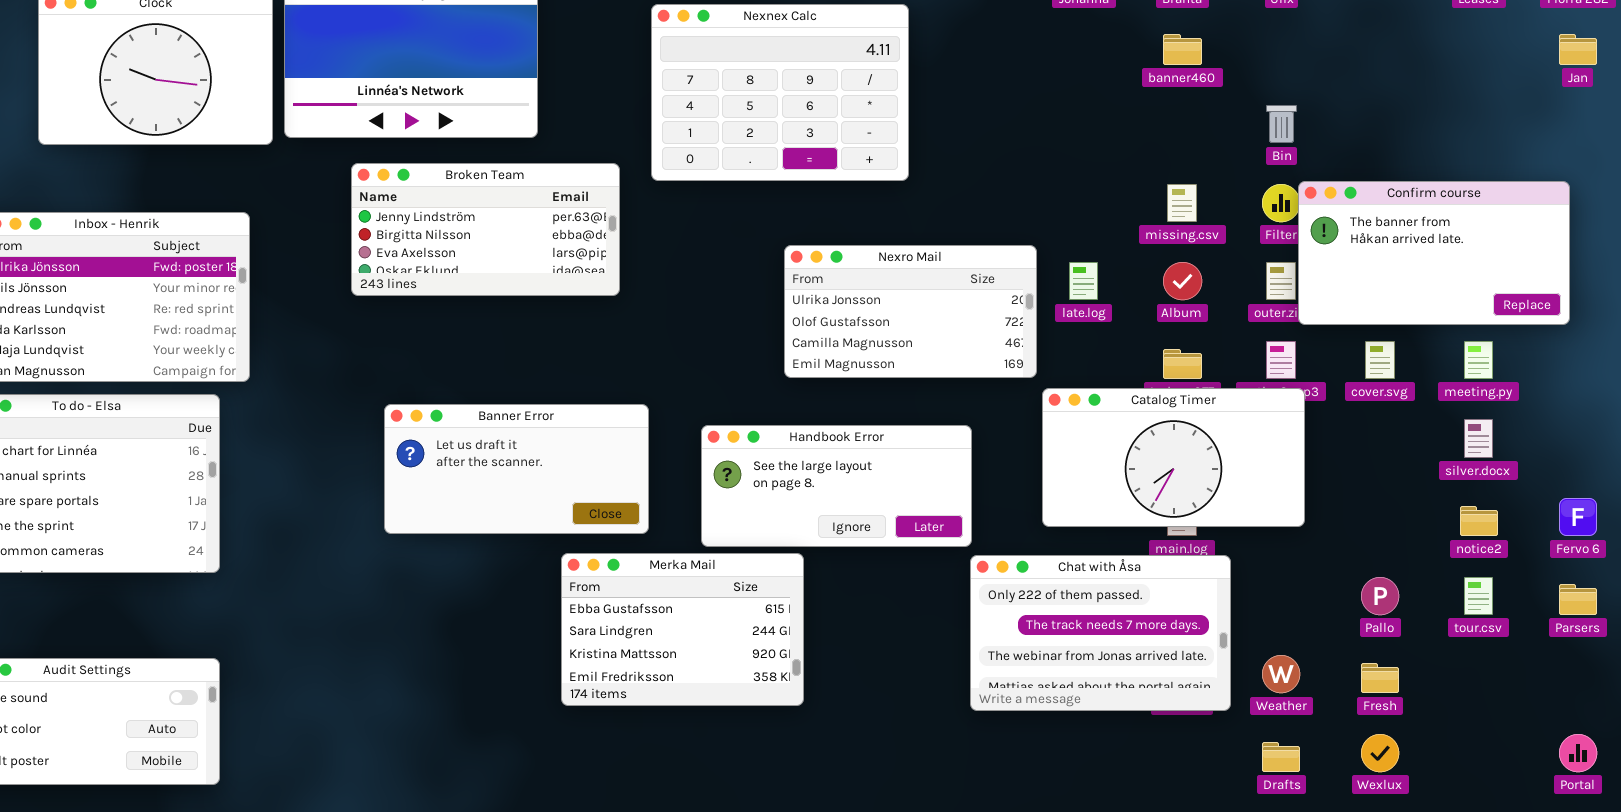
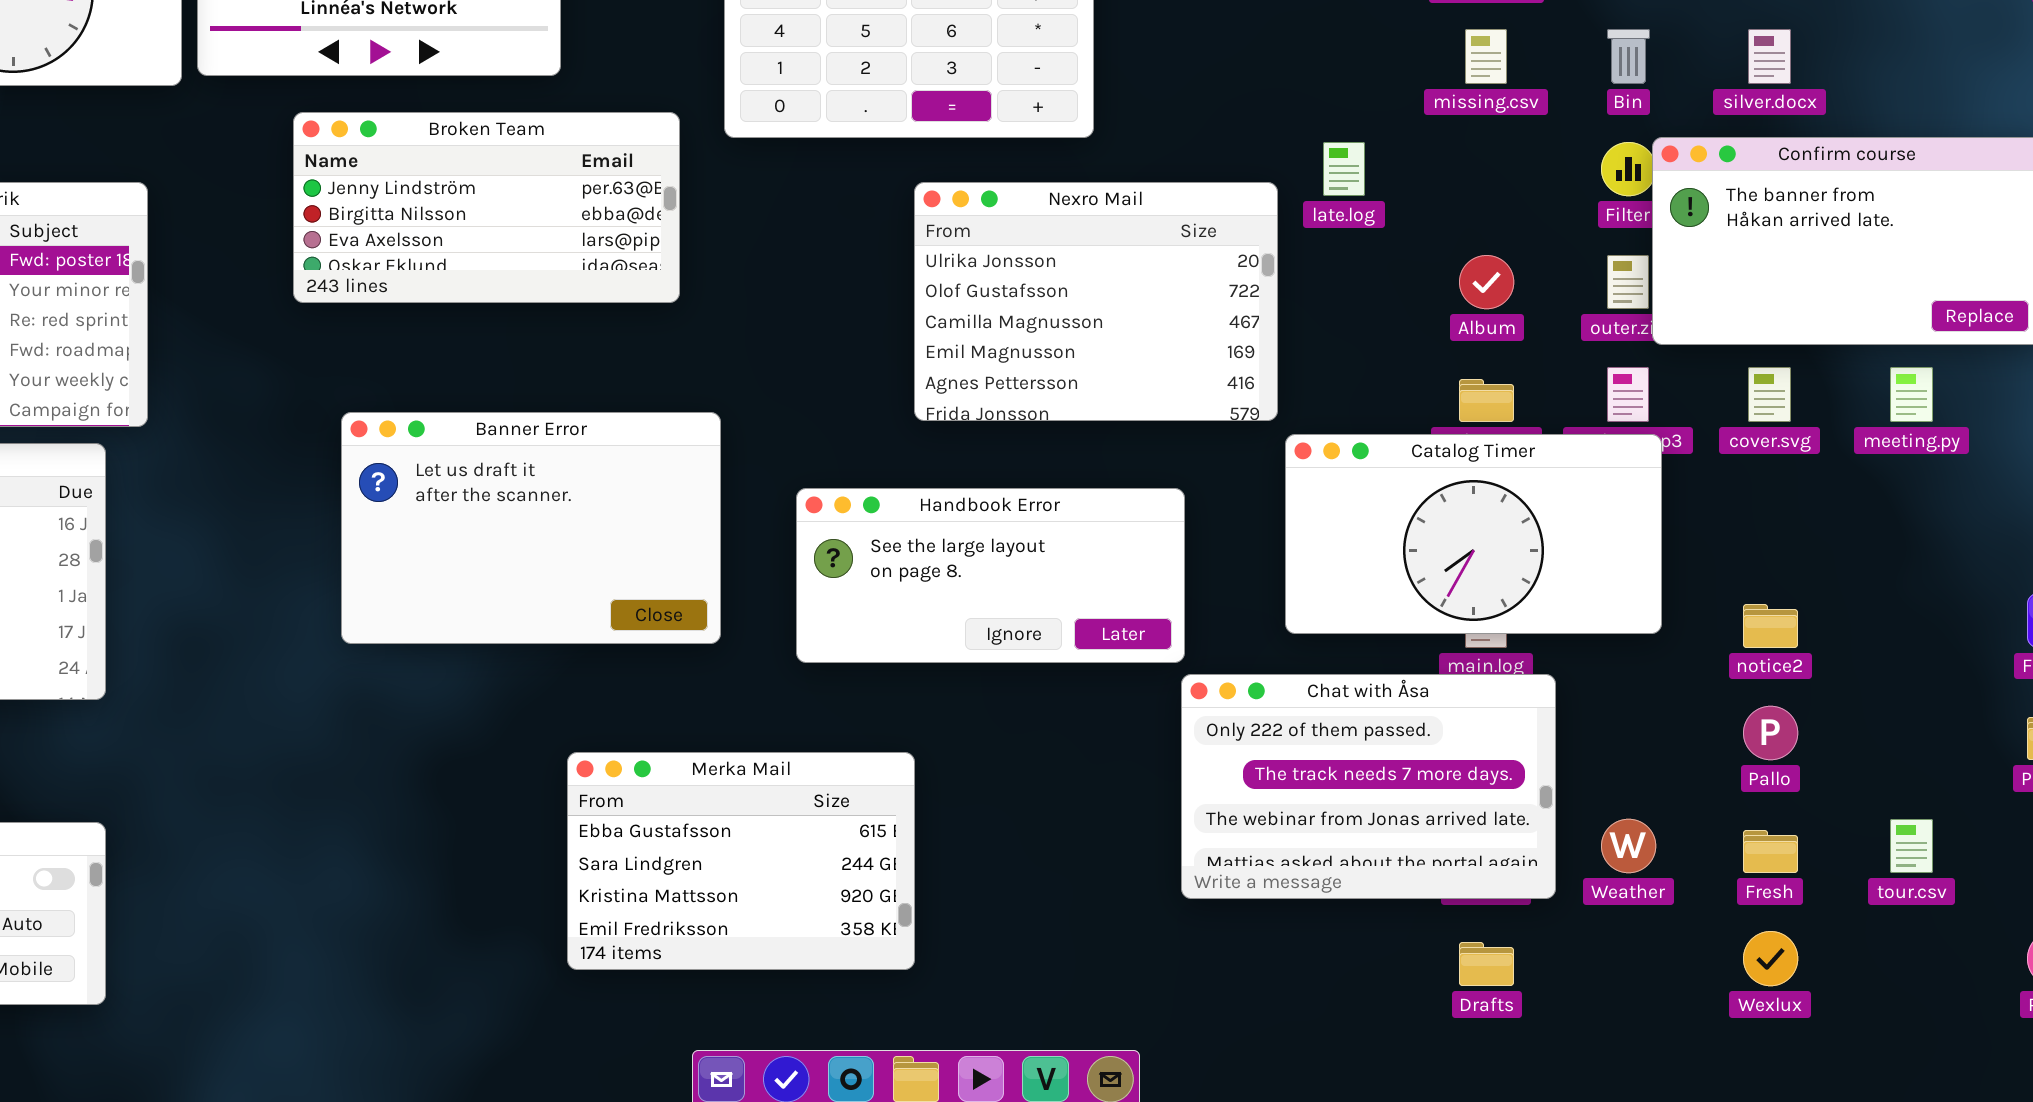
missing.csv: [1167,184,1197,222] -> [1465,29,1507,84], moved
Nexro Mail: [784,245,1037,378] -> [914,182,1278,421], resized
late.log: [1069,262,1098,300] -> [1323,142,1365,196], moved
Banner Error: [384,404,649,534] -> [341,412,721,644], resized
silver.docx: [1464,419,1493,458] -> [1748,29,1791,84], moved
notice2: [1460,506,1498,536] -> [1743,604,1798,648], moved
Merka Mail: [561,553,804,706] -> [567,752,915,970], moved
tour.csv: [1464,577,1493,615] -> [1890,819,1933,873], moved
Drafts: [1262,742,1300,772] -> [1459,942,1514,986], moved

